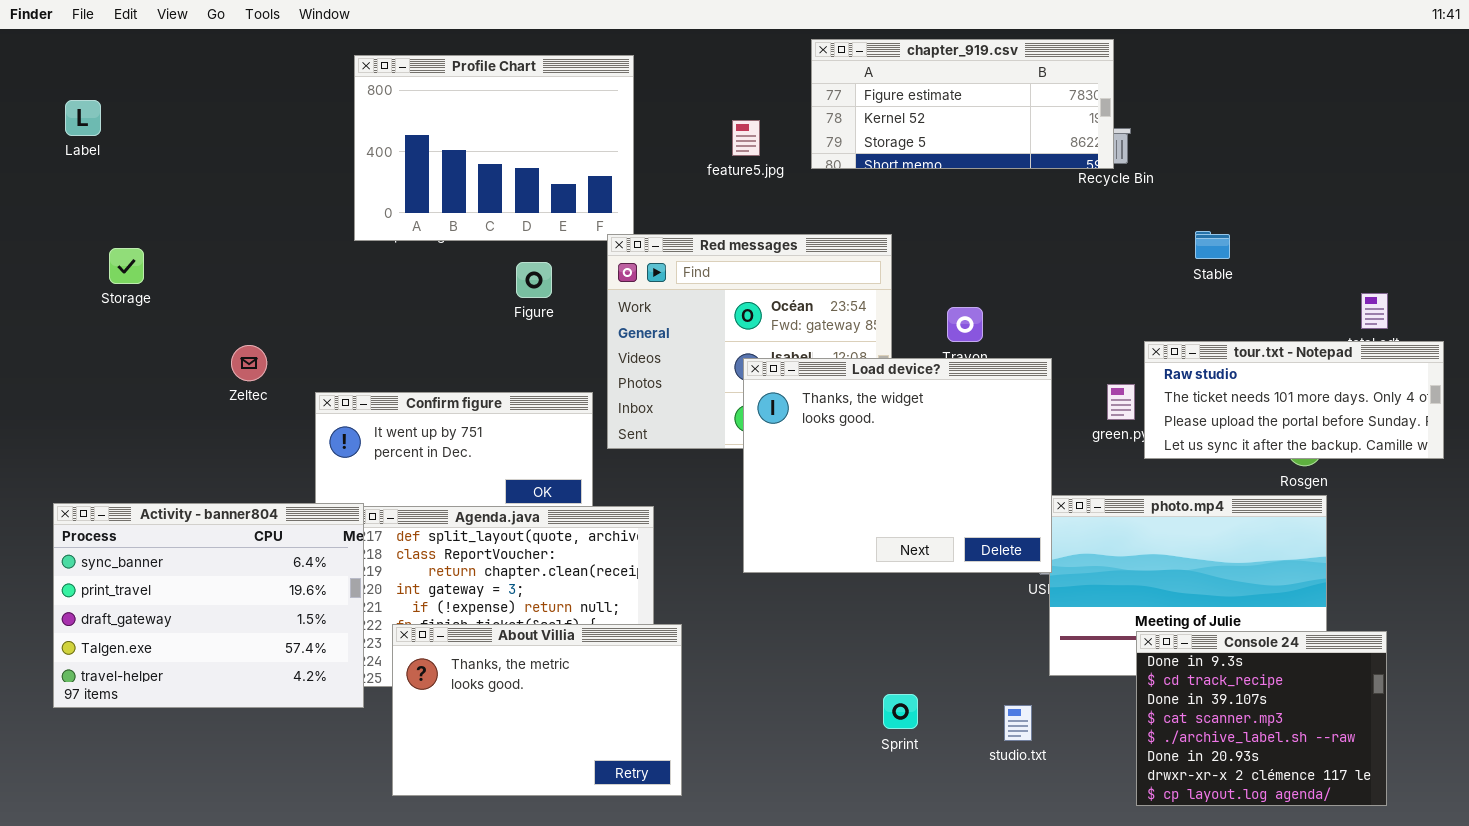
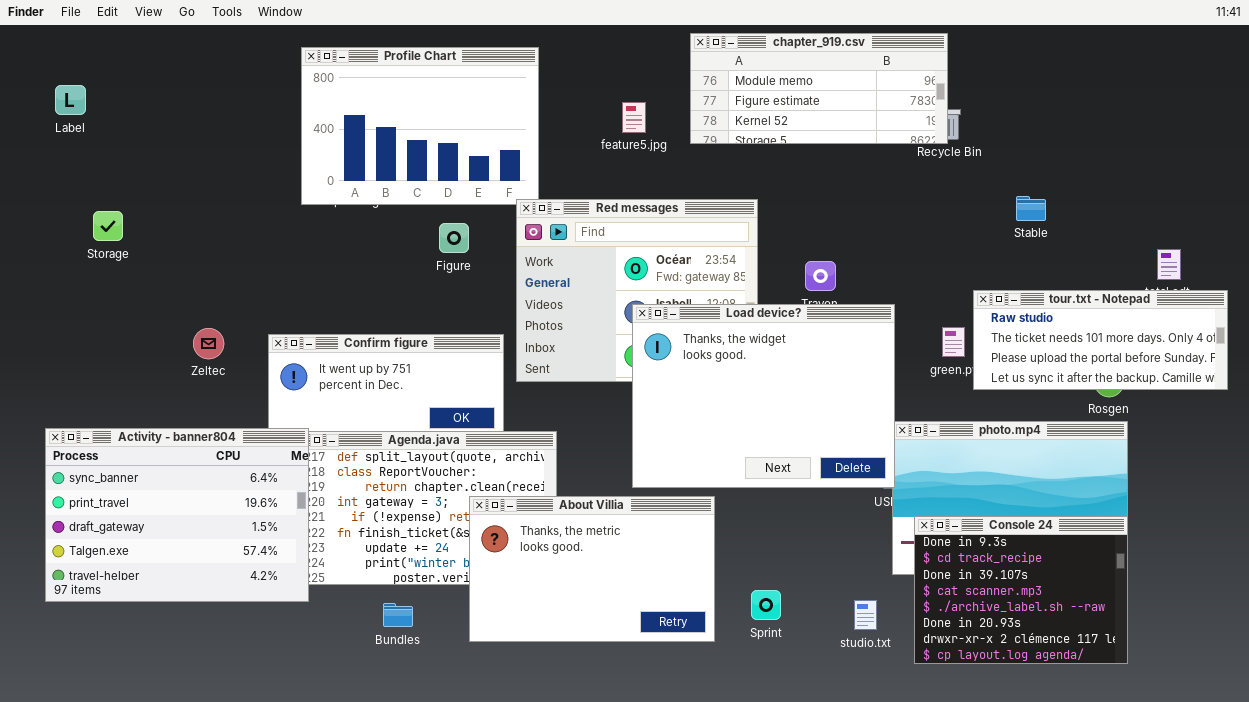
chapter_919.csv: [811,39,1114,169] -> [690,33,948,144], scrolled up 1 row
Zeltec: [231,345,267,381] -> [193,328,224,359], moved
About Villia: [392,624,682,796] -> [469,496,715,642], moved
Console 24: [1136,631,1387,806] -> [914,516,1128,664], moved

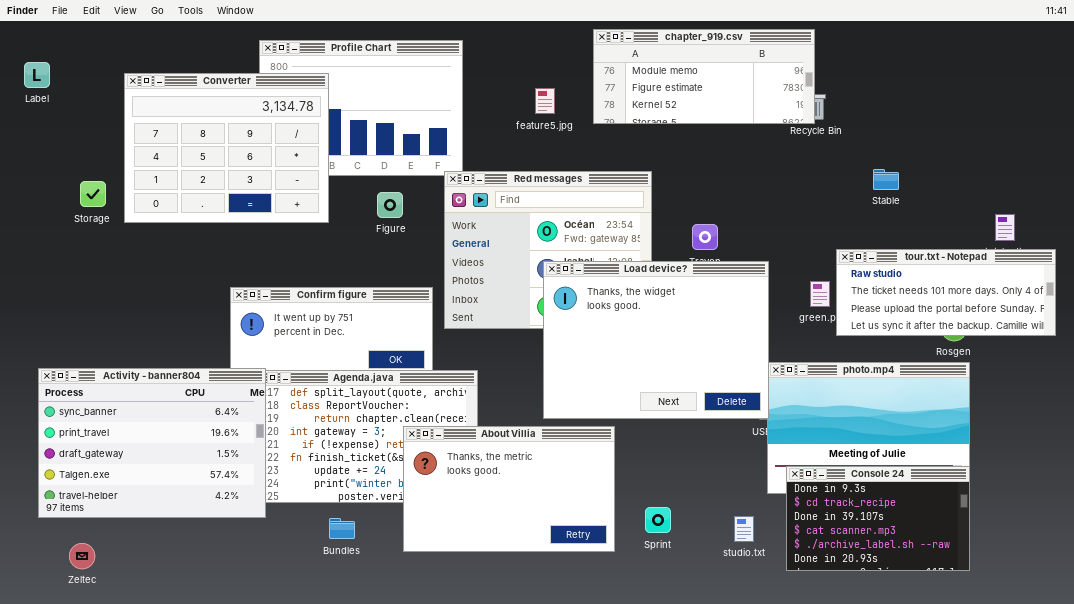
Label: [55,85,86,115] -> [24,62,50,88], moved
Converter: none -> [124,73,329,223], opened
Zeltec: [193,328,224,359] -> [69,543,95,569], moved
Console 24: [914,516,1128,664] -> [786,466,970,571], resized

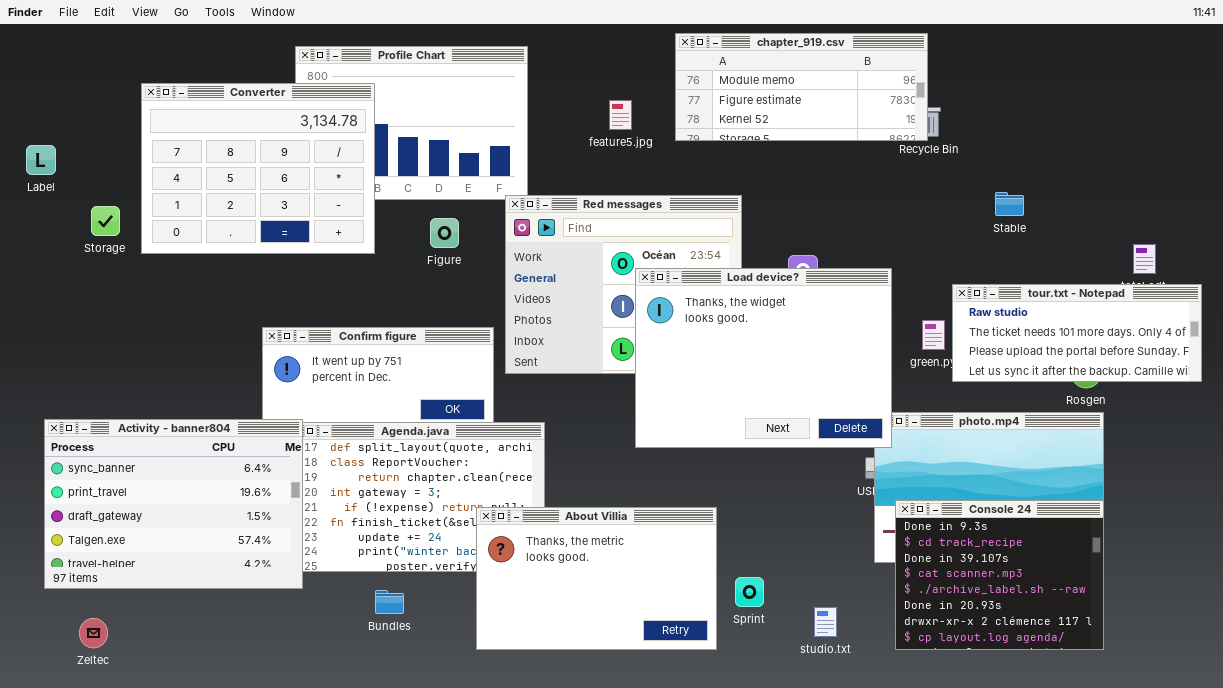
Label: [24,62,50,88] -> [26,145,56,175], moved
Load device?: [543,261,769,419] -> [635,268,892,448], moved
About Villia: [403,426,615,552] -> [476,507,717,650], moved
Console 24: [786,466,970,571] -> [895,500,1104,650], resized
studio.txt: [734,516,754,542] -> [814,607,837,637], moved

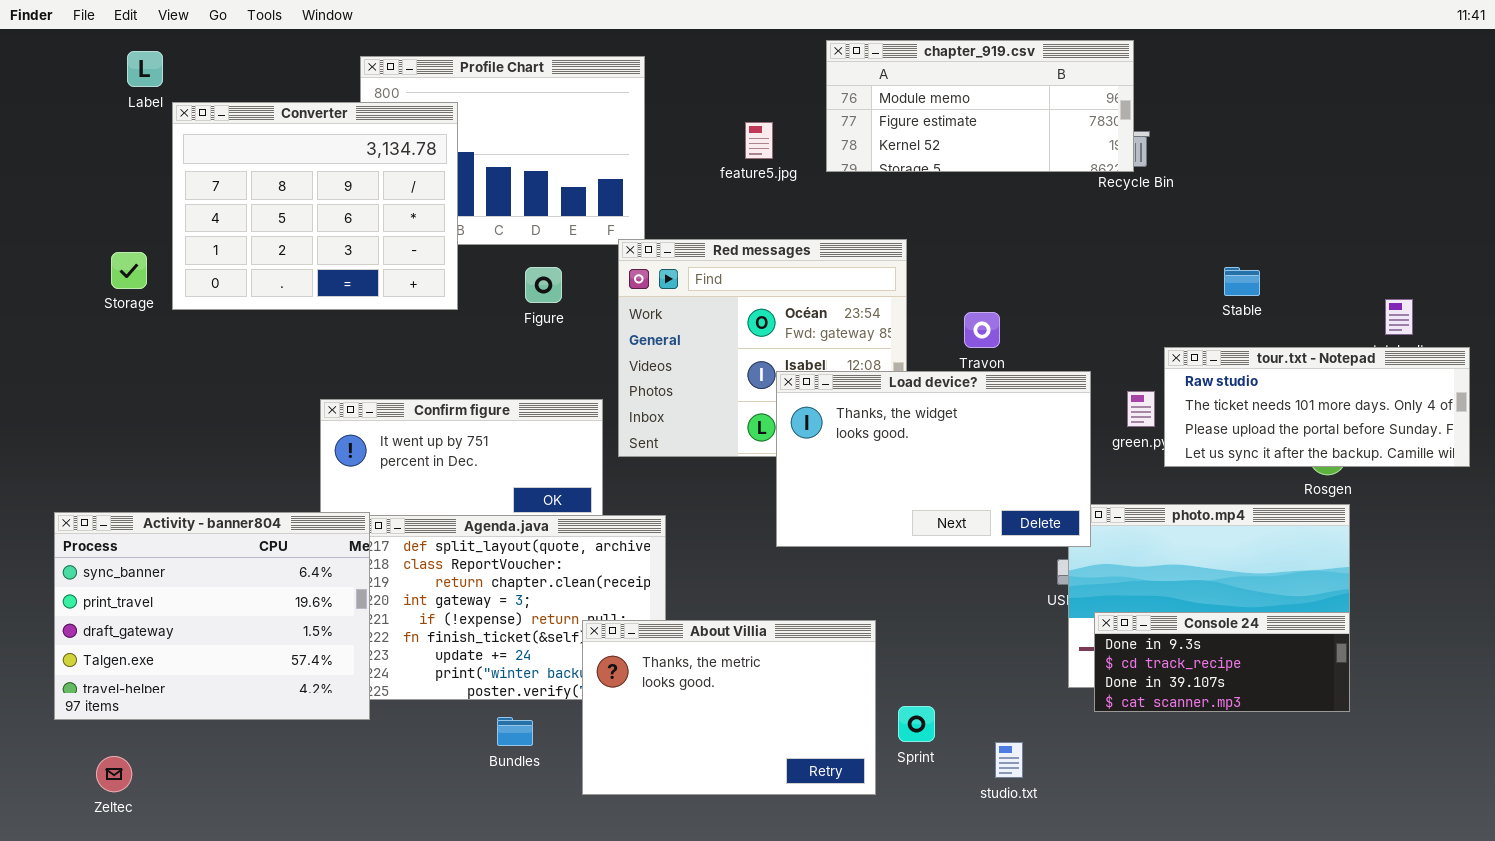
Label: [26,145,56,175] -> [127,51,163,87], moved
Stable: [995,192,1024,216] -> [1224,267,1260,296], moved
Load device?: [635,268,892,448] -> [776,371,1091,547], resized
Console 24: [895,500,1104,650] -> [1094,612,1350,712], resized
Bundles: [375,590,404,614] -> [497,717,533,746], moved

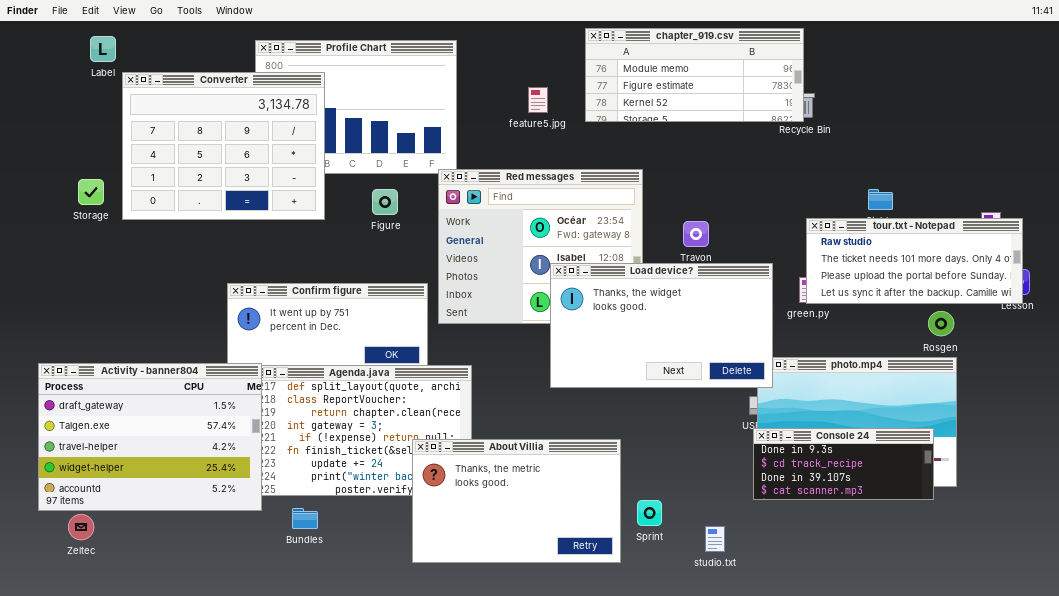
tour.txt - Notepad: [1164,347,1470,467] -> [806,218,1023,304], moved
Activity - banner804: [54,512,370,720] -> [38,363,262,511], scrolled down 2 rows
Console 24: [1094,612,1350,712] -> [753,428,934,500], moved
Bundles: [497,717,533,746] -> [292,508,318,529], moved
Zeltec: [96,756,132,792] -> [68,514,94,540], moved

